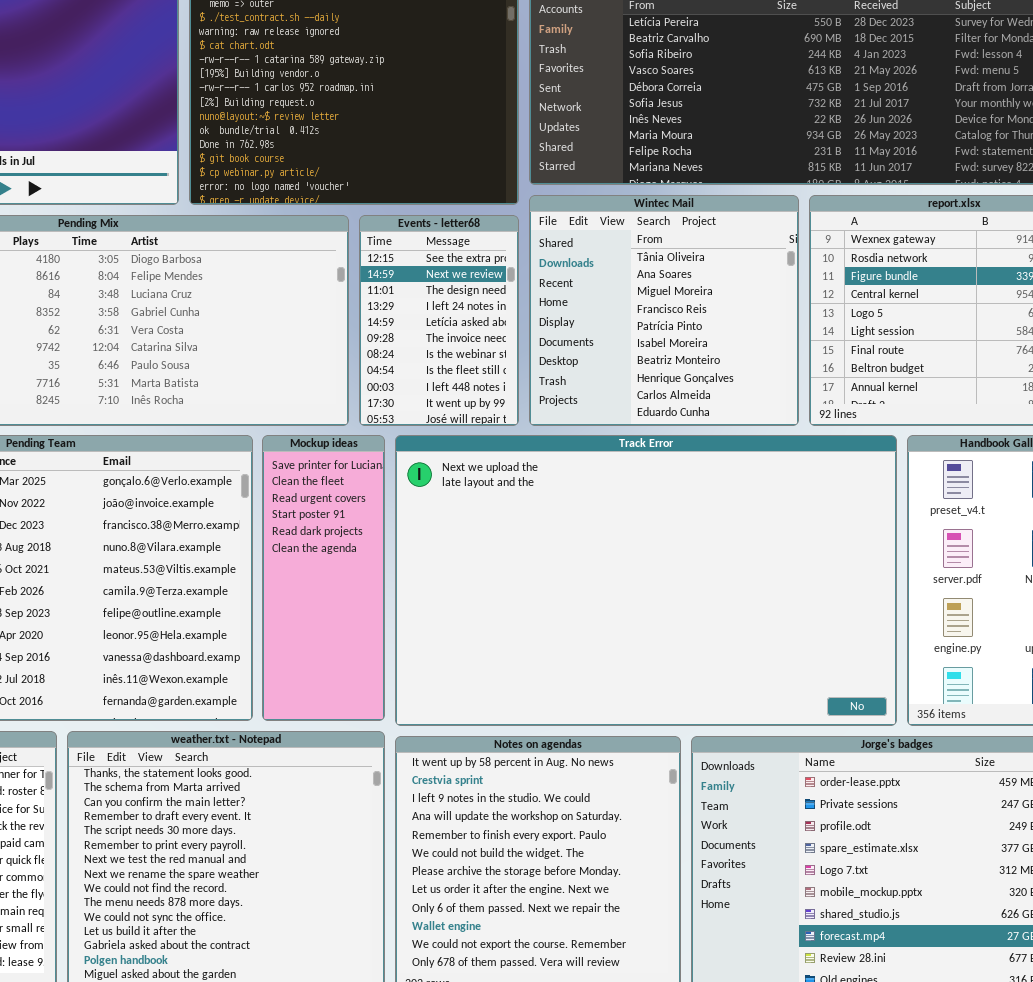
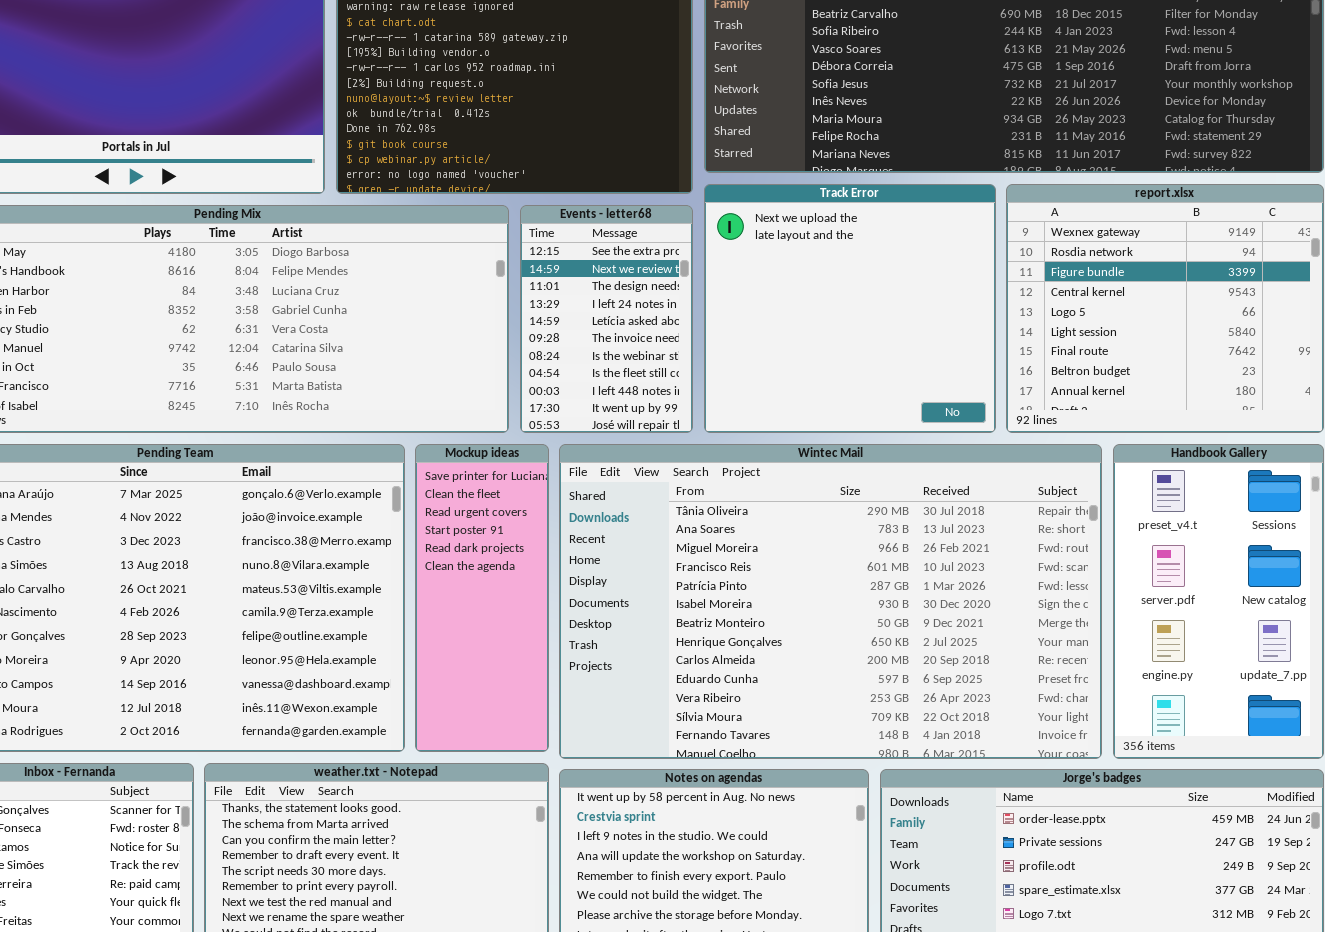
Wintec Mail: [529,195,799,426] -> [559,444,1102,759], moved, resized
Track Error: [395,435,897,726] -> [704,184,996,433], moved, resized

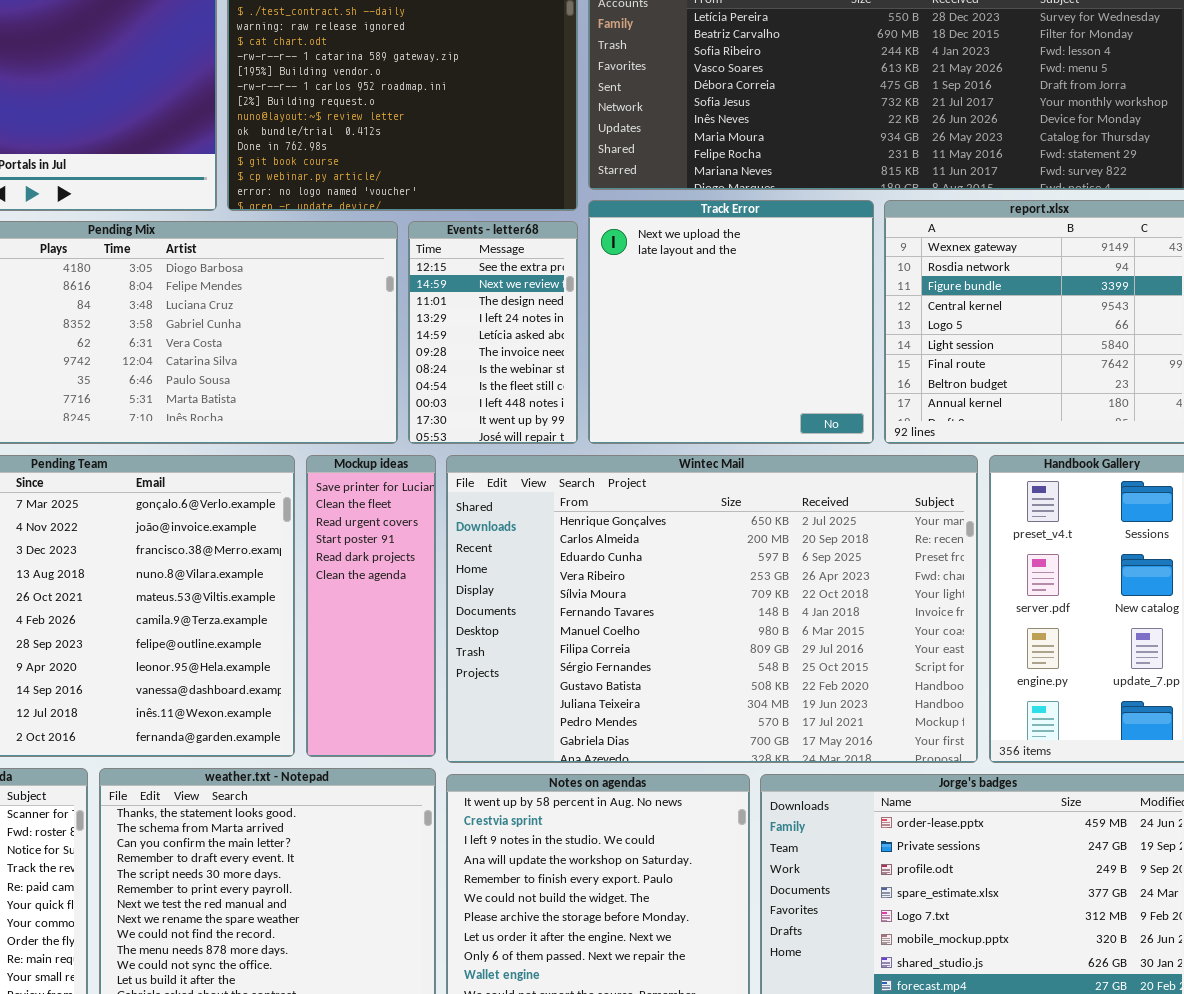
Wintec Mail: [559,444,1102,759] -> [446,455,978,763], scrolled down 7 rows

